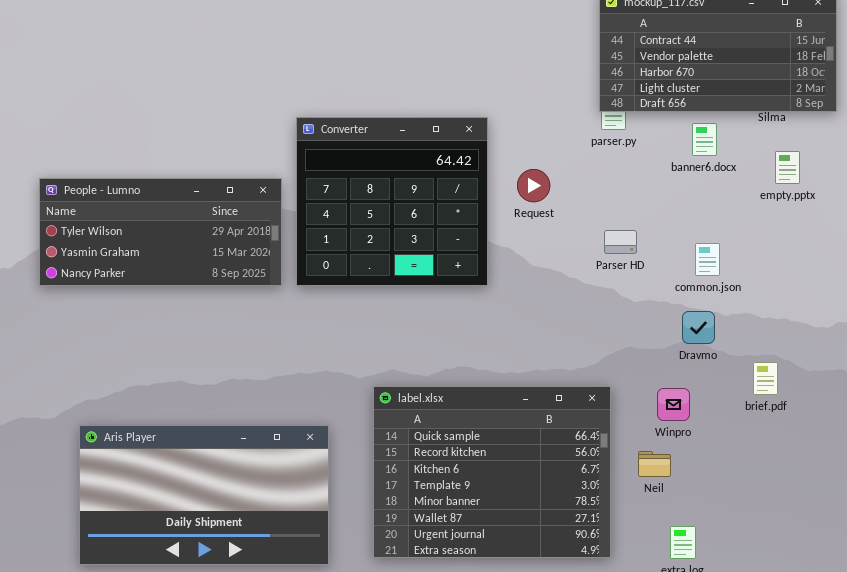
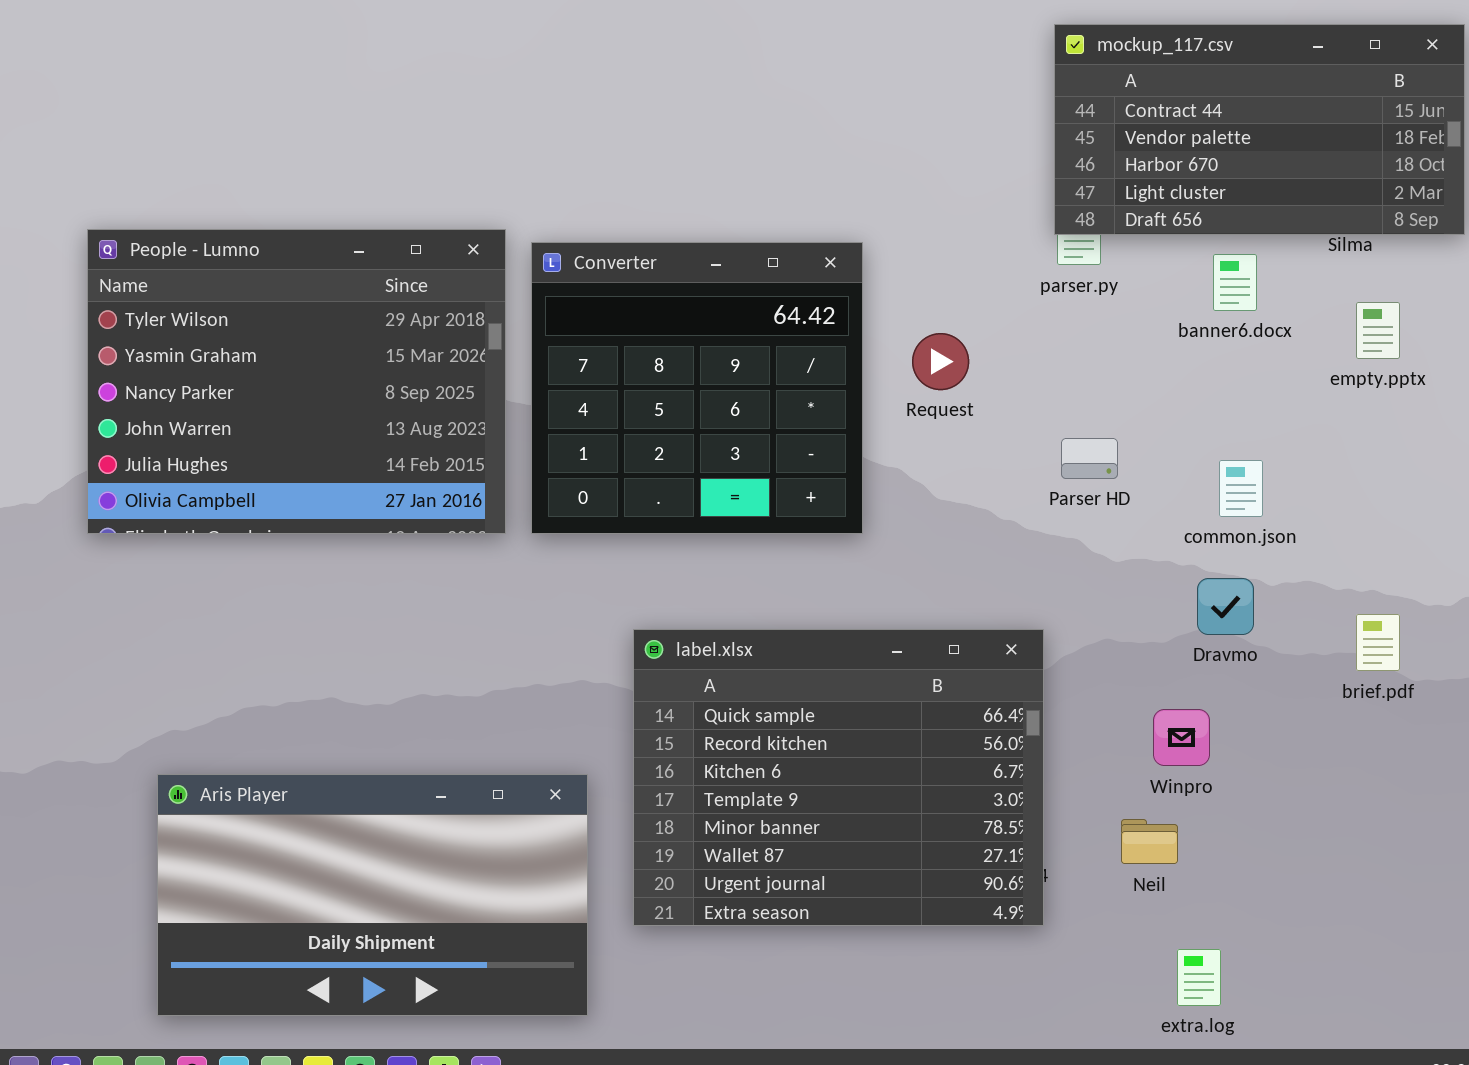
People - Lumno: [39,178,282,286] -> [87,229,506,534], resized
brief.pdf: [753,362,778,395] -> [1356,614,1400,671], moved
label.xlsx: [373,386,611,558] -> [633,629,1044,926], moved

